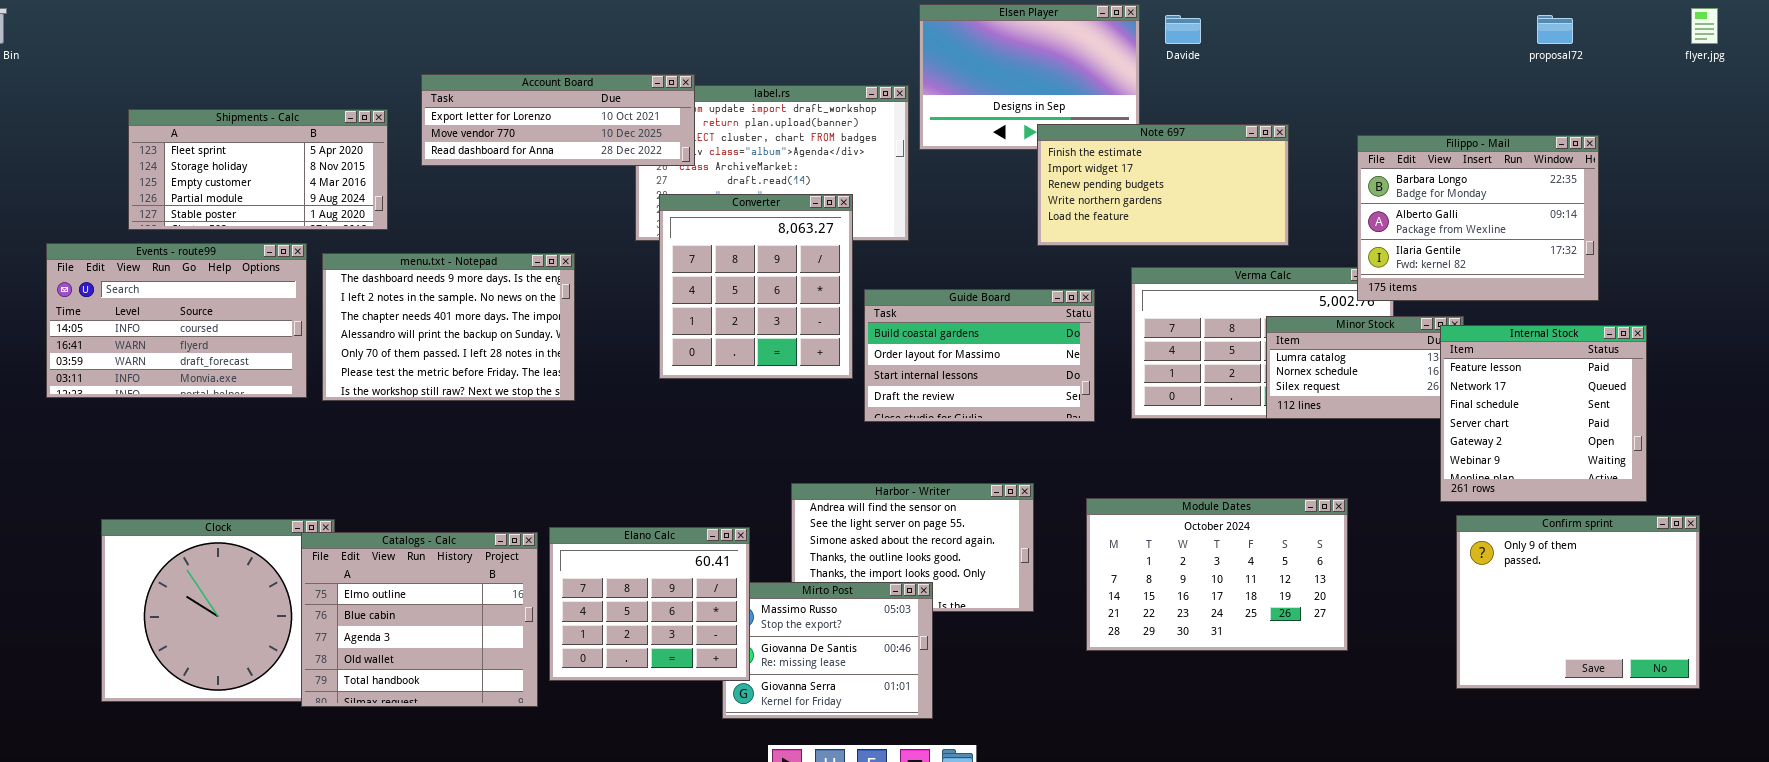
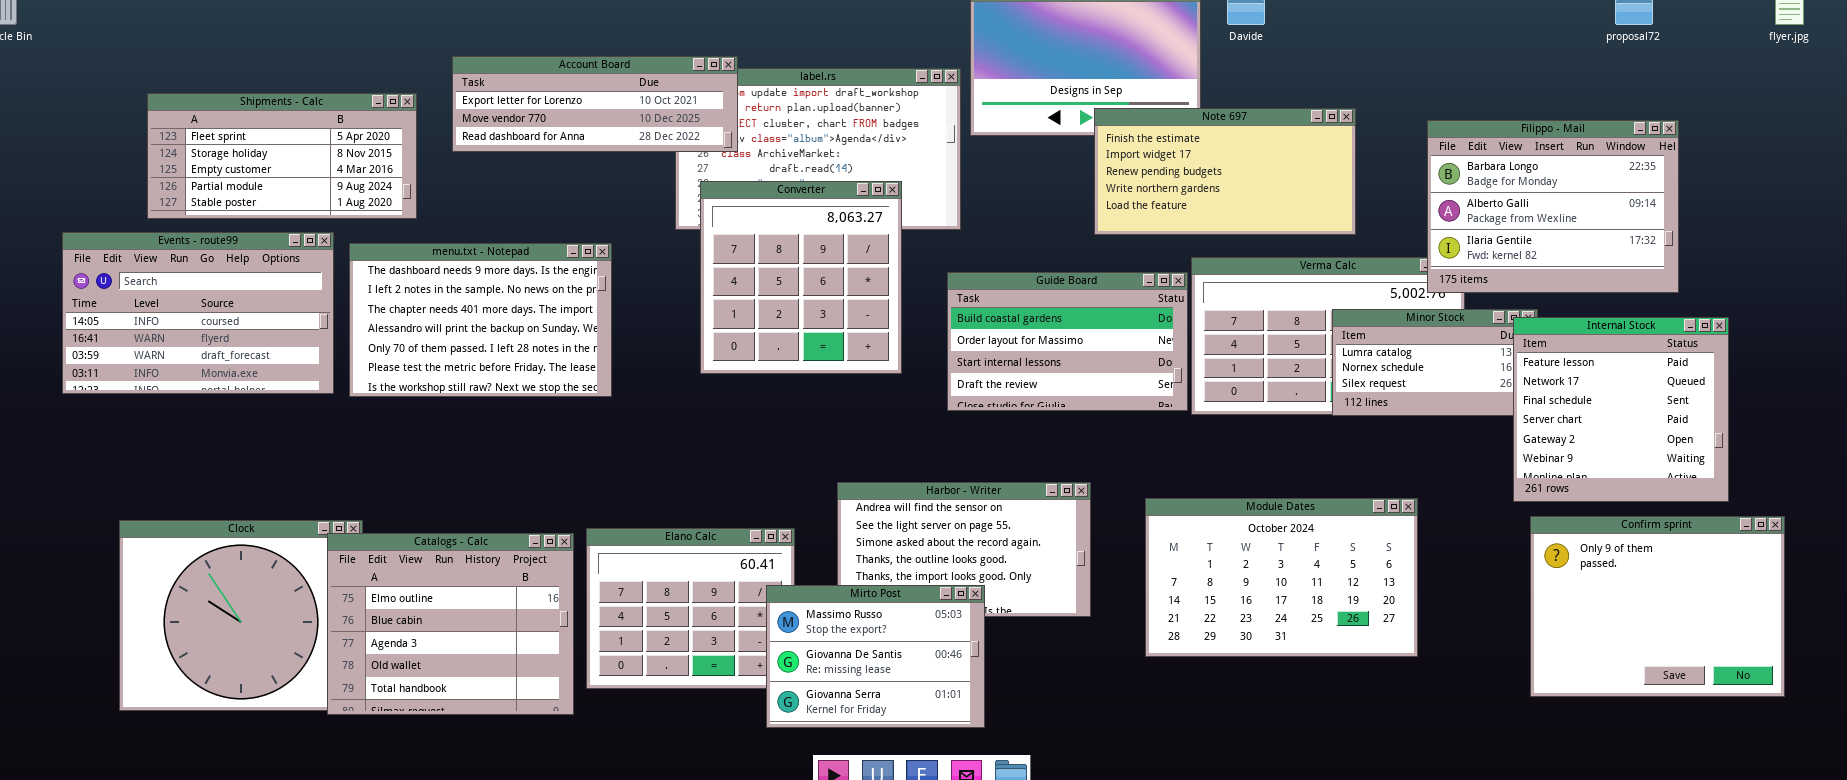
Guide Board: [864,289,1095,422] -> [947,272,1188,411], moved
Mirto Post: [722,582,933,719] -> [766,585,985,728], raised

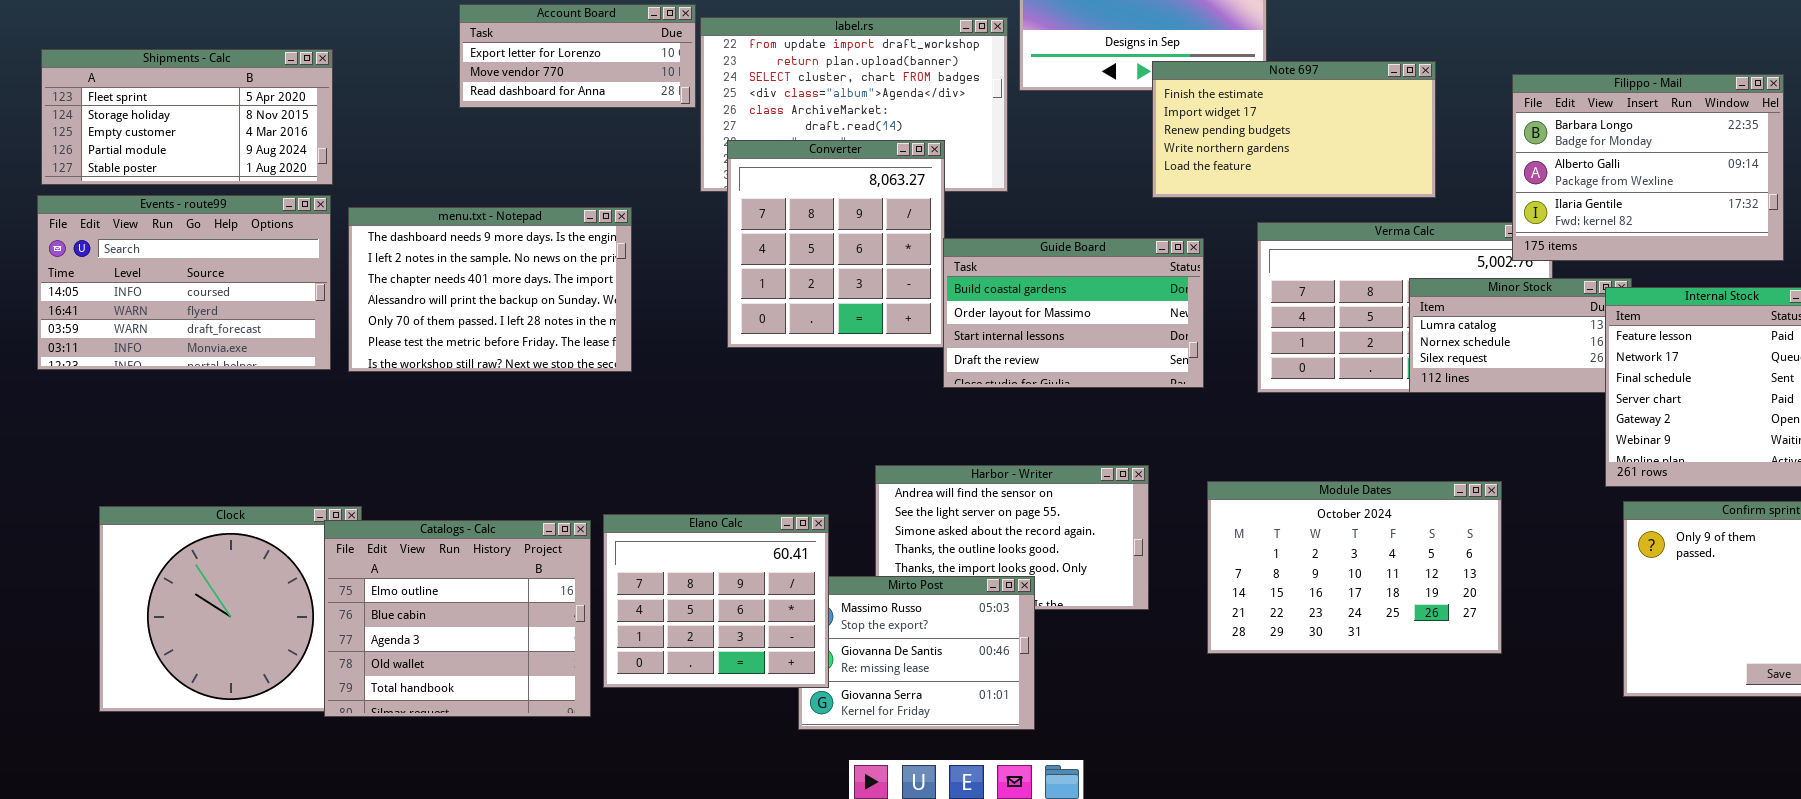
Account Board: [452,56,738,152] -> [459,4,696,108], resized
Shipments - Calc: [147,93,417,219] -> [41,49,333,185], moved
Guide Board: [947,272,1188,411] -> [943,238,1204,388], moved
Elano Calc: [586,528,795,689] -> [603,514,829,688], raised

